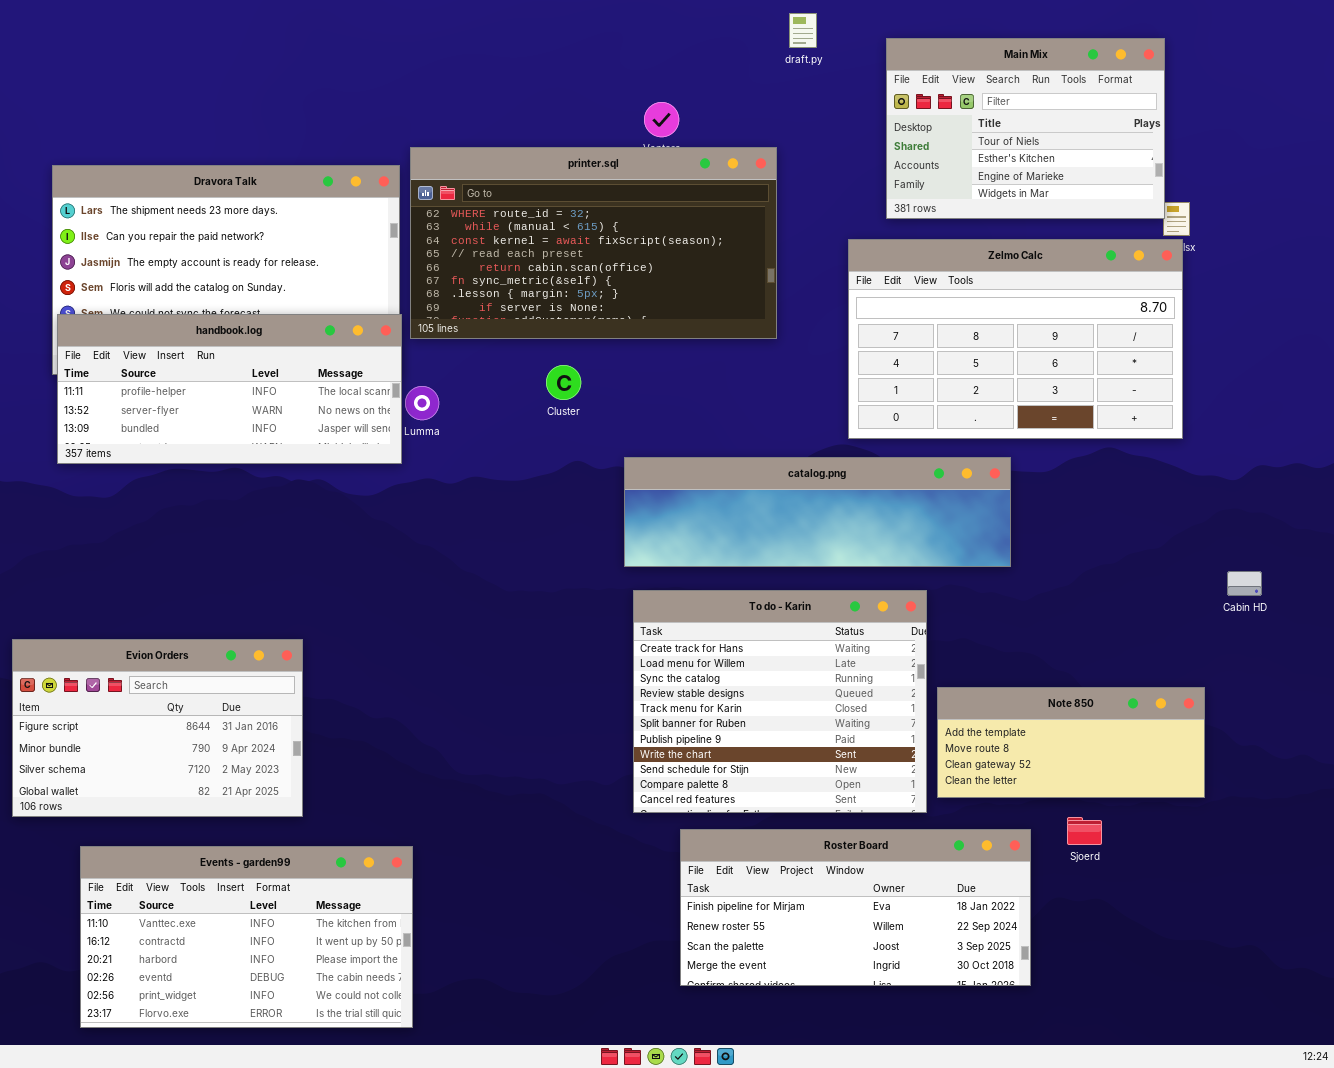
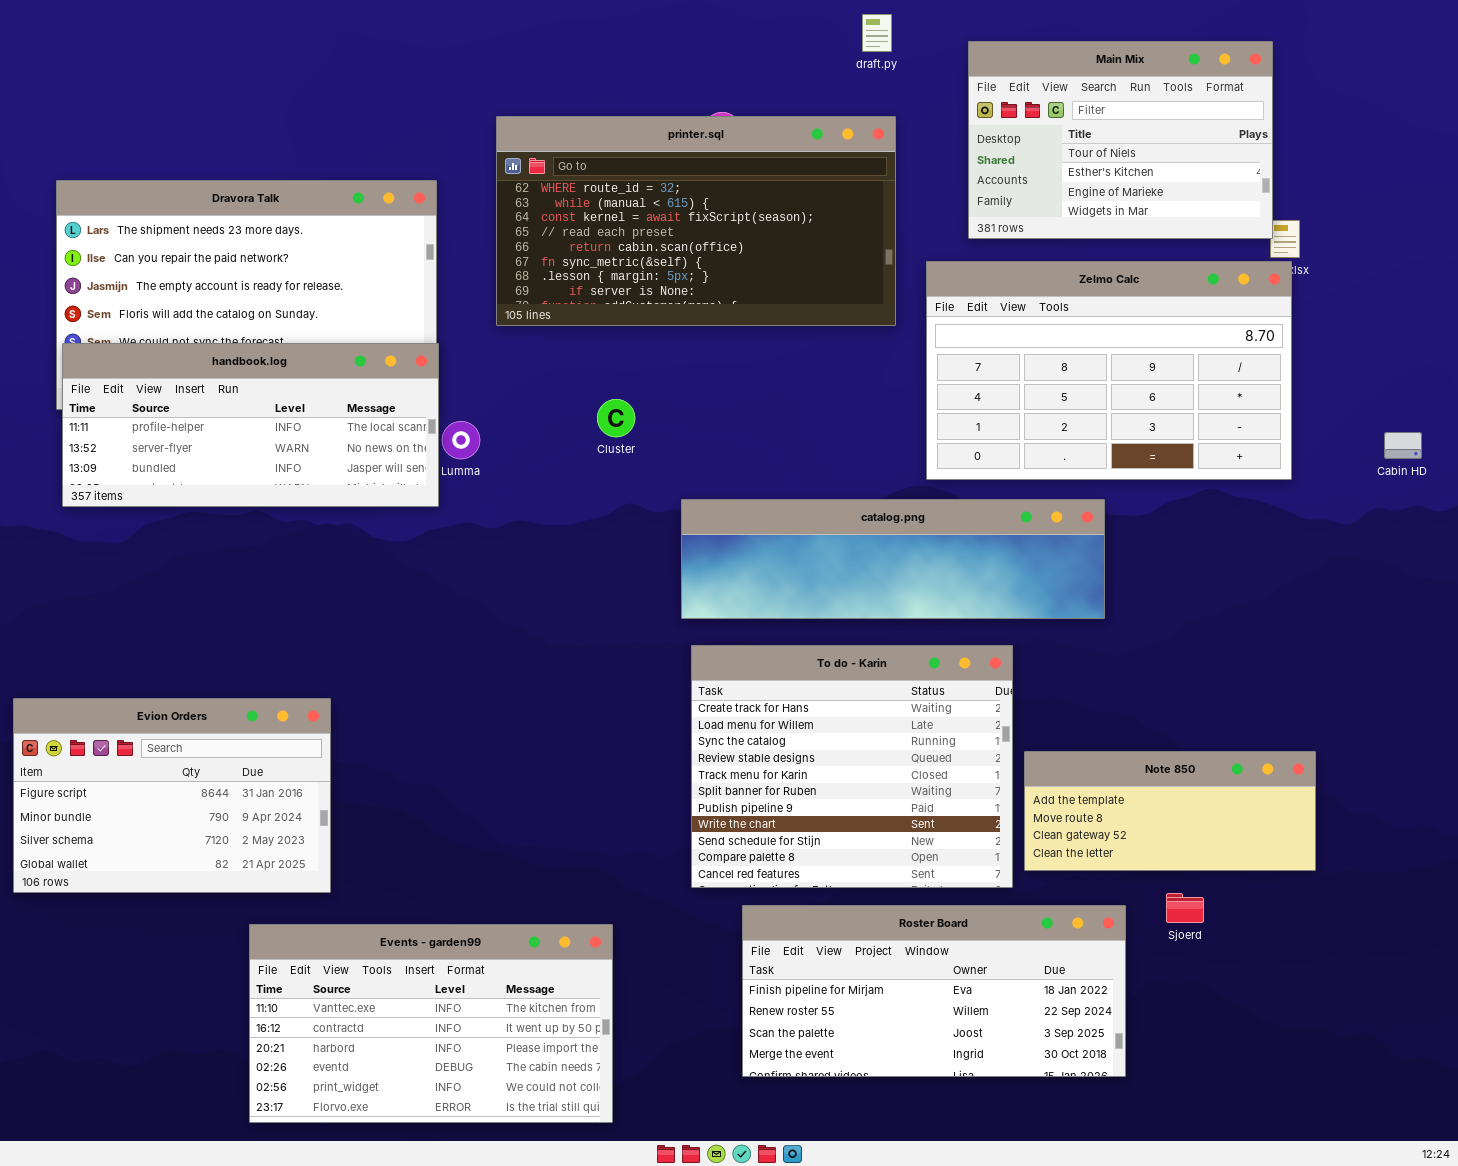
printer.sql: [410,147,777,339] -> [496,116,896,326], moved
Cabin HD: [1227,571,1262,596] -> [1384,432,1422,459], moved
Events - garden99: [80,846,413,1028] -> [249,924,613,1123], moved

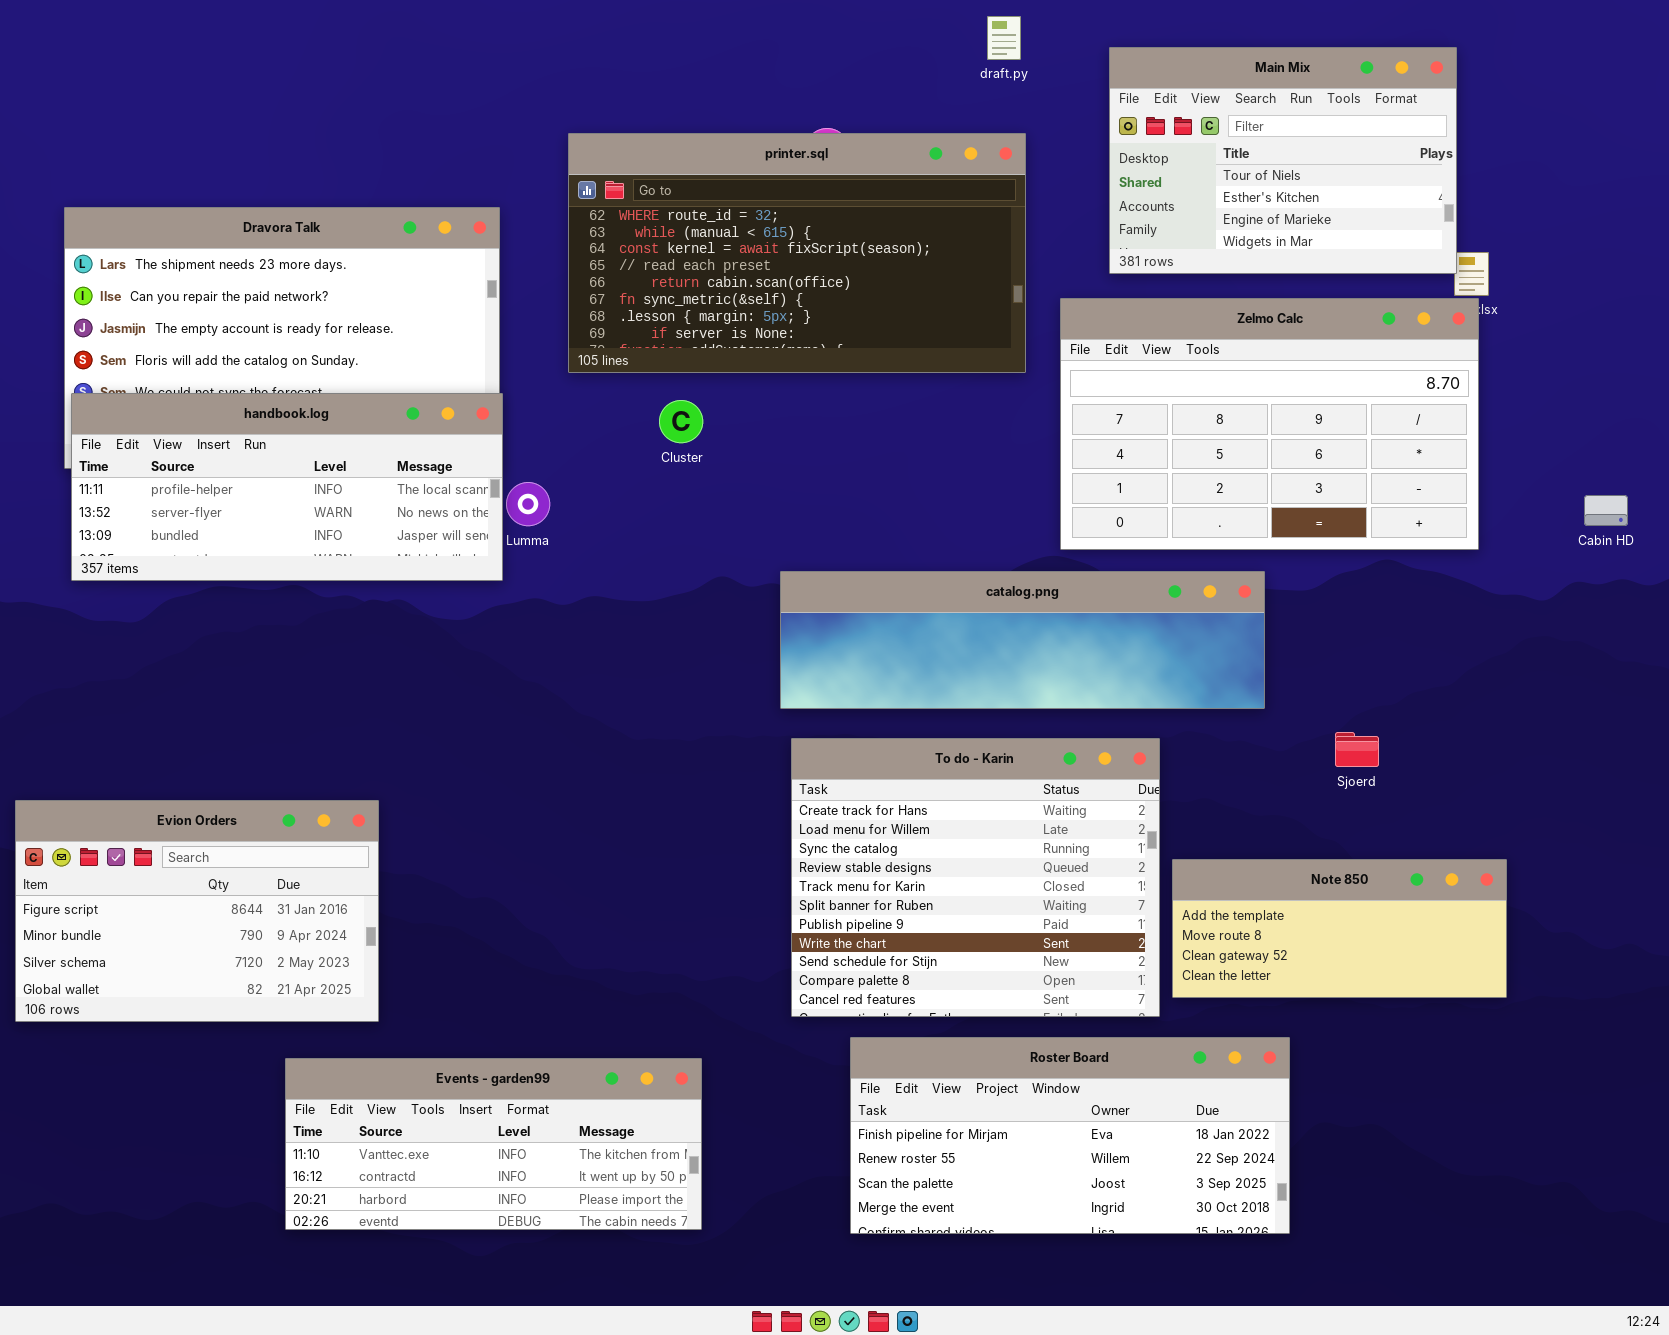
Cluster: [597,399,635,437] -> [659,400,703,443], moved
Sjoerd: [1166,893,1204,923] -> [1335,732,1379,767], moved
Events - garden99: [249,924,613,1123] -> [285,1058,702,1230], resized

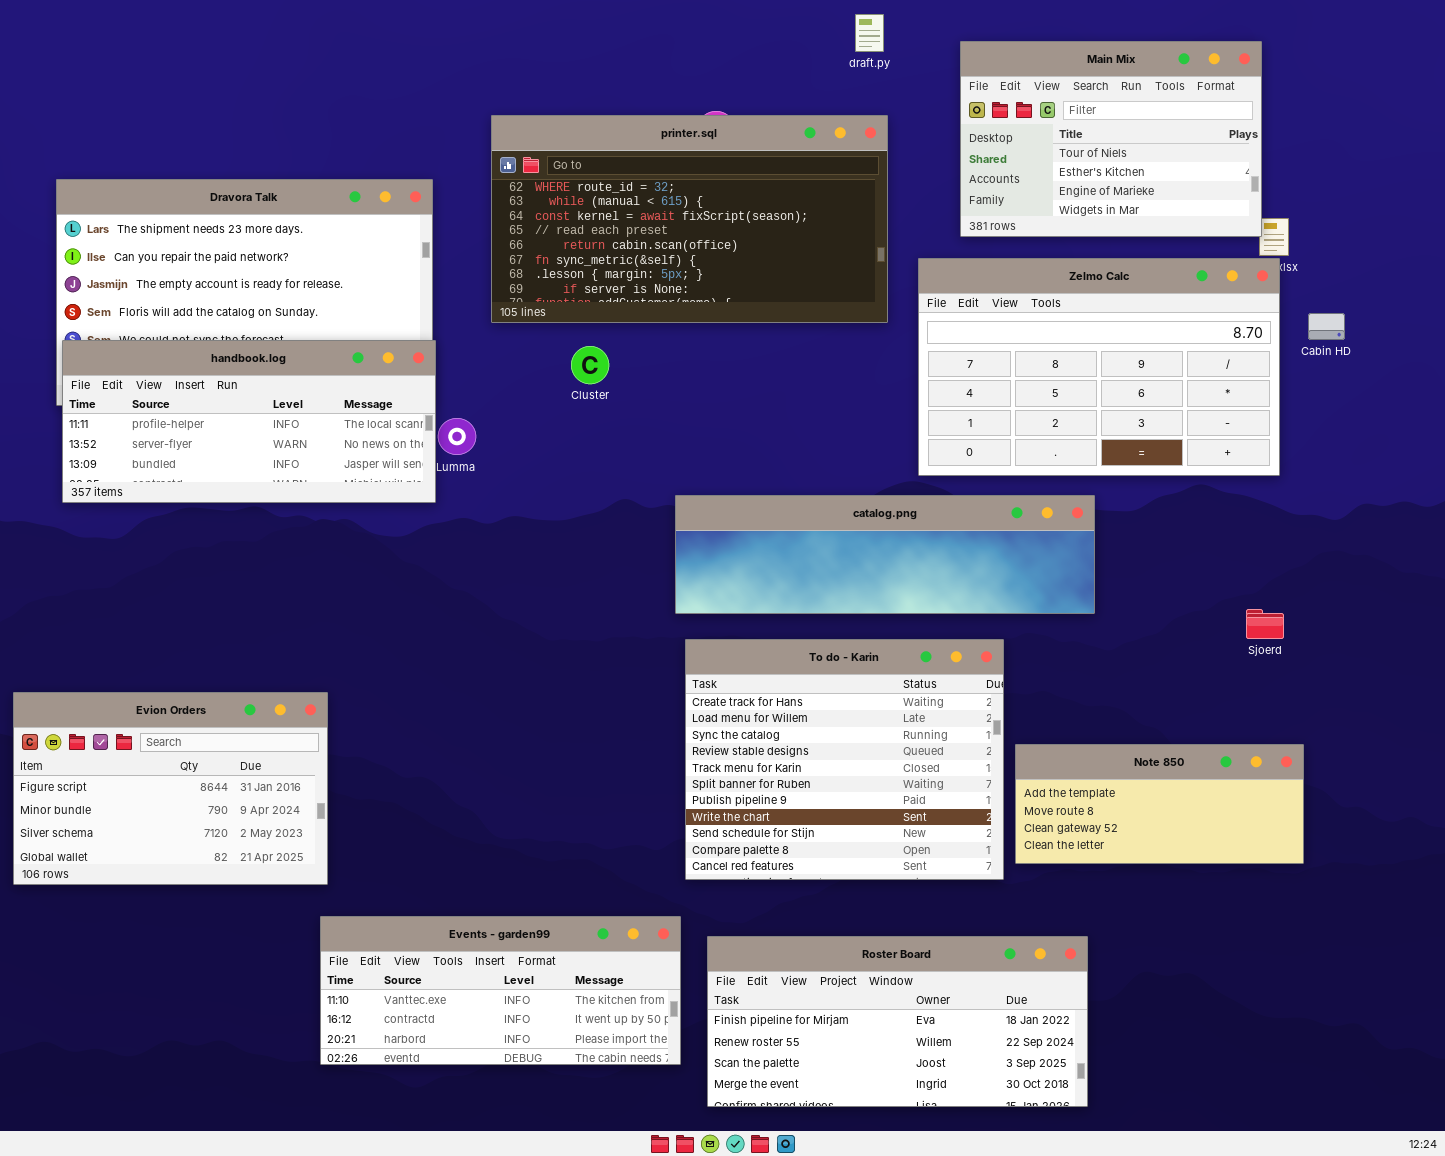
Cabin HD: [1584,495,1628,526] -> [1308,313,1345,340], moved
Sjoerd: [1335,732,1379,767] -> [1246,609,1284,639], moved
Roster Board: [850,1037,1290,1234] -> [707,936,1088,1107], moved
Events - garden99: [285,1058,702,1230] -> [320,916,681,1065], moved

